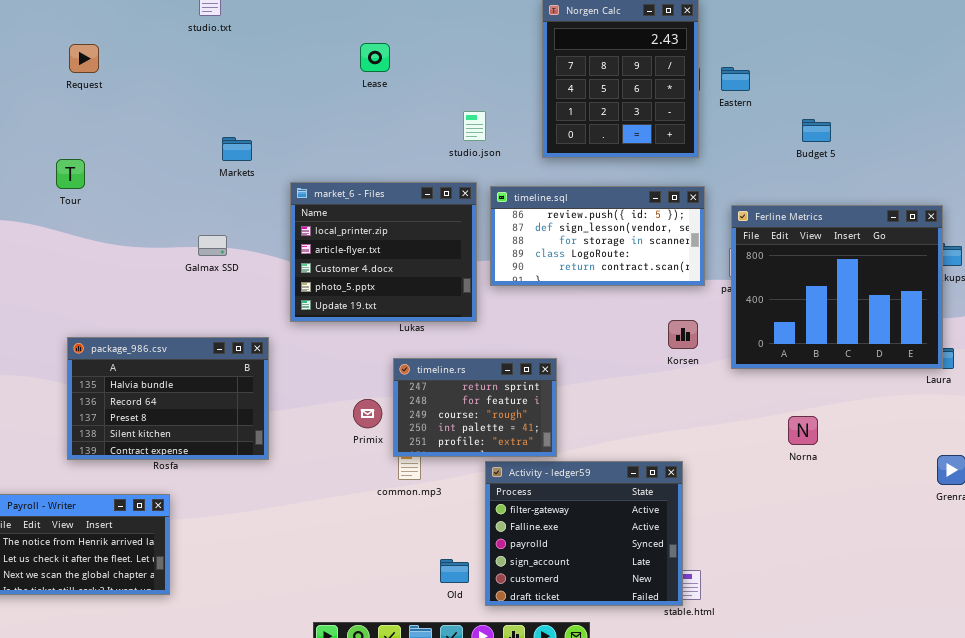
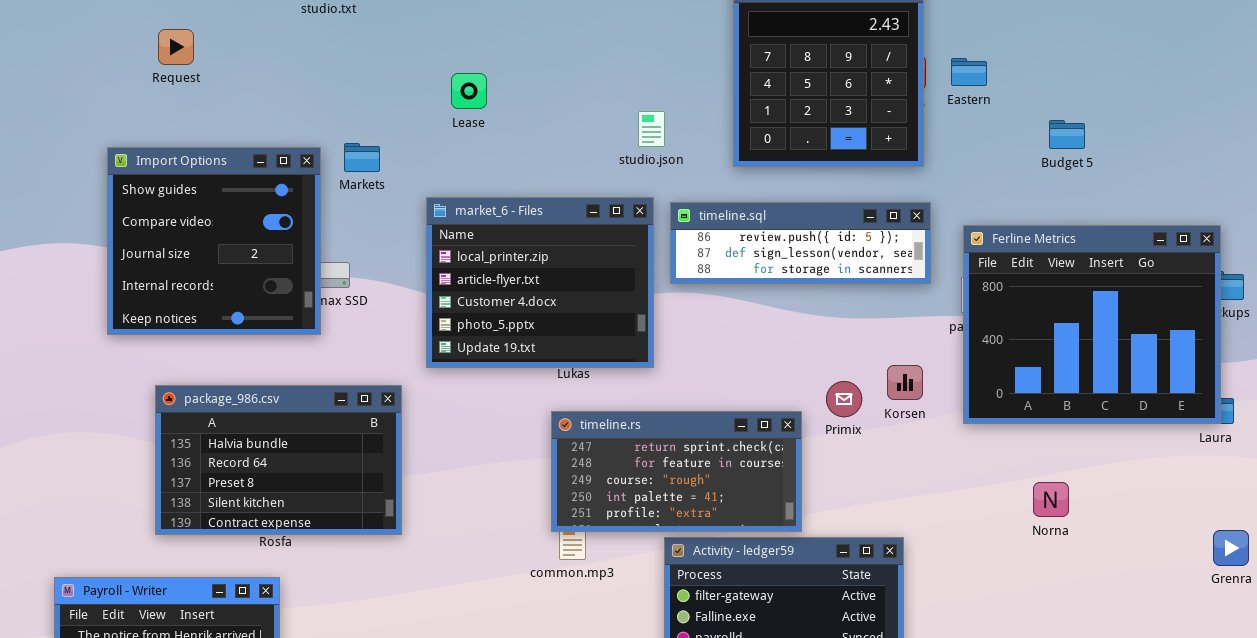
Lease: [360,43,390,72] -> [451,73,487,109], moved
Import Options: none -> [107,147,321,335], opened
timeline.sql: [490,186,705,286] -> [670,202,931,284], resized
timeline.rs: [393,358,557,457] -> [551,411,802,532], resized
Primix: [353,399,382,428] -> [826,381,862,417], moved

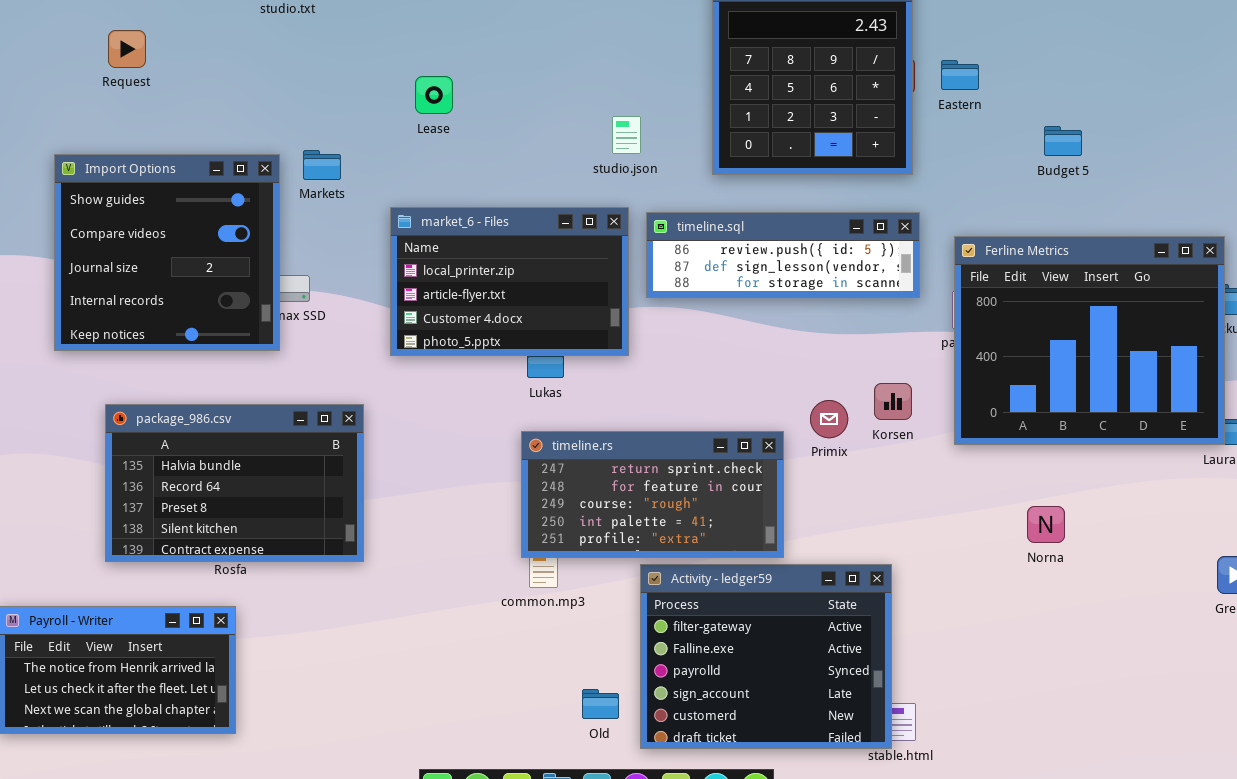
market_6 - Files: [426,197,654,368] -> [390,207,629,356], resized

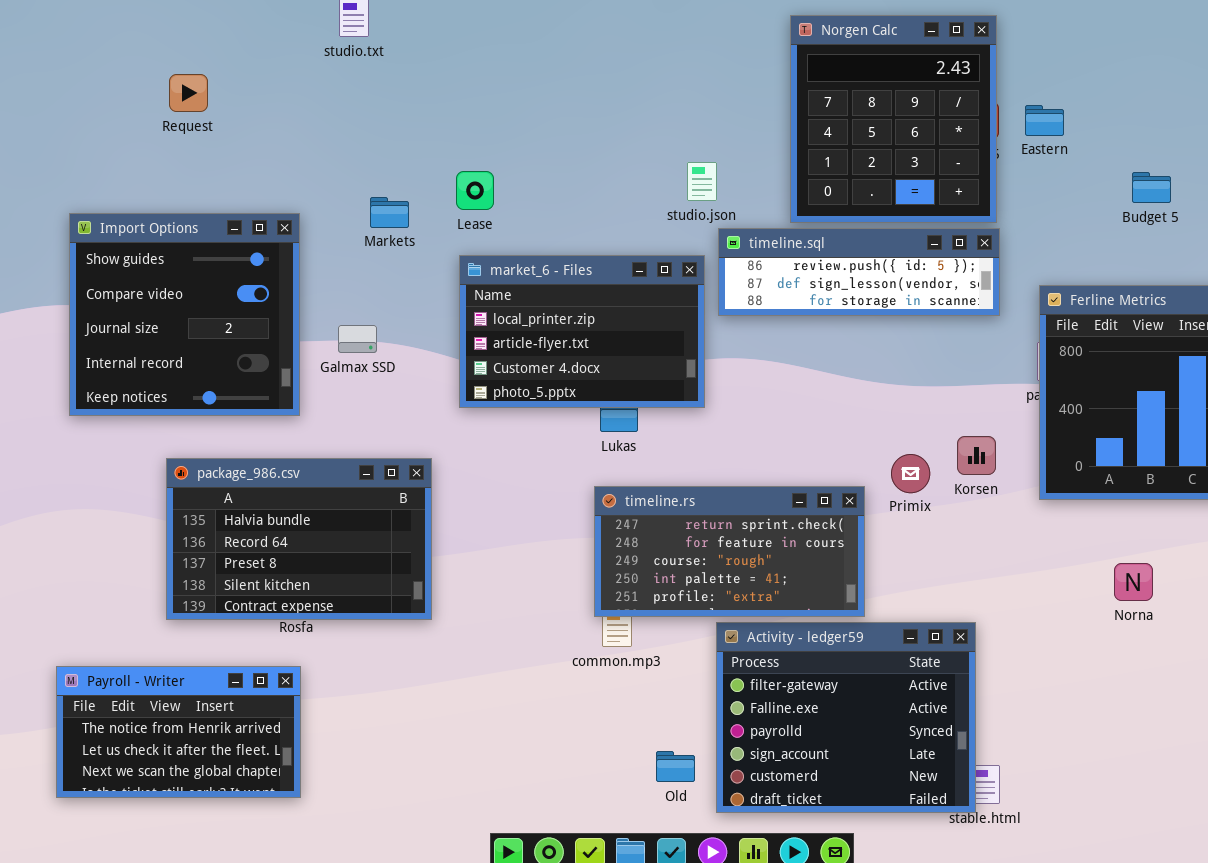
Lease: [415,76,453,114] -> [456,171,494,210], moved
Import Options: [54,154,280,351] -> [69,213,300,416], moved
timeline.sql: [646,212,920,298] -> [718,228,1000,316], moved

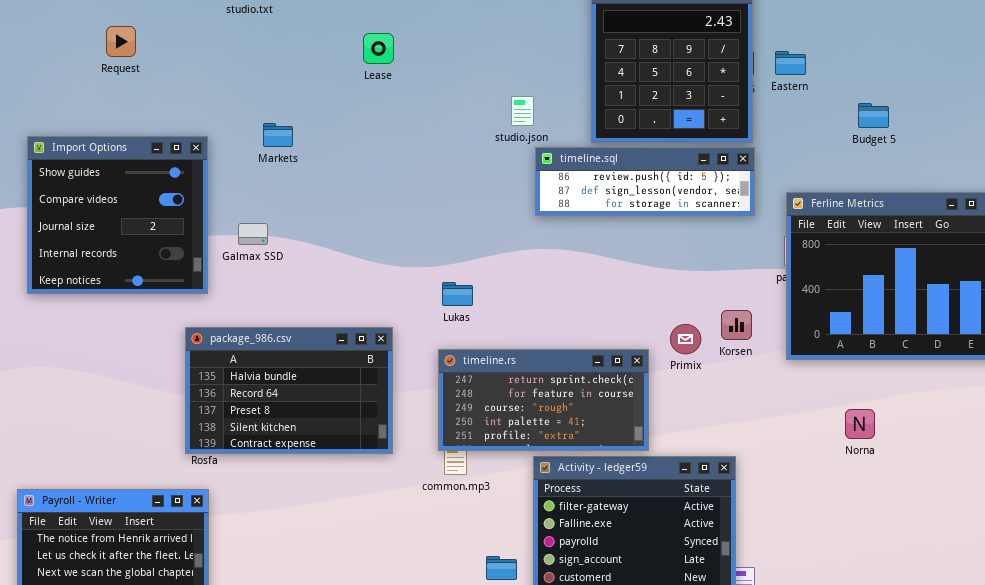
Lease: [456,171,494,210] -> [363,33,394,64], moved
market_6 - Files: [459,255,705,408] -> none, closed
package_986.csv: [166,458,432,620] -> [185,327,393,454], moved

